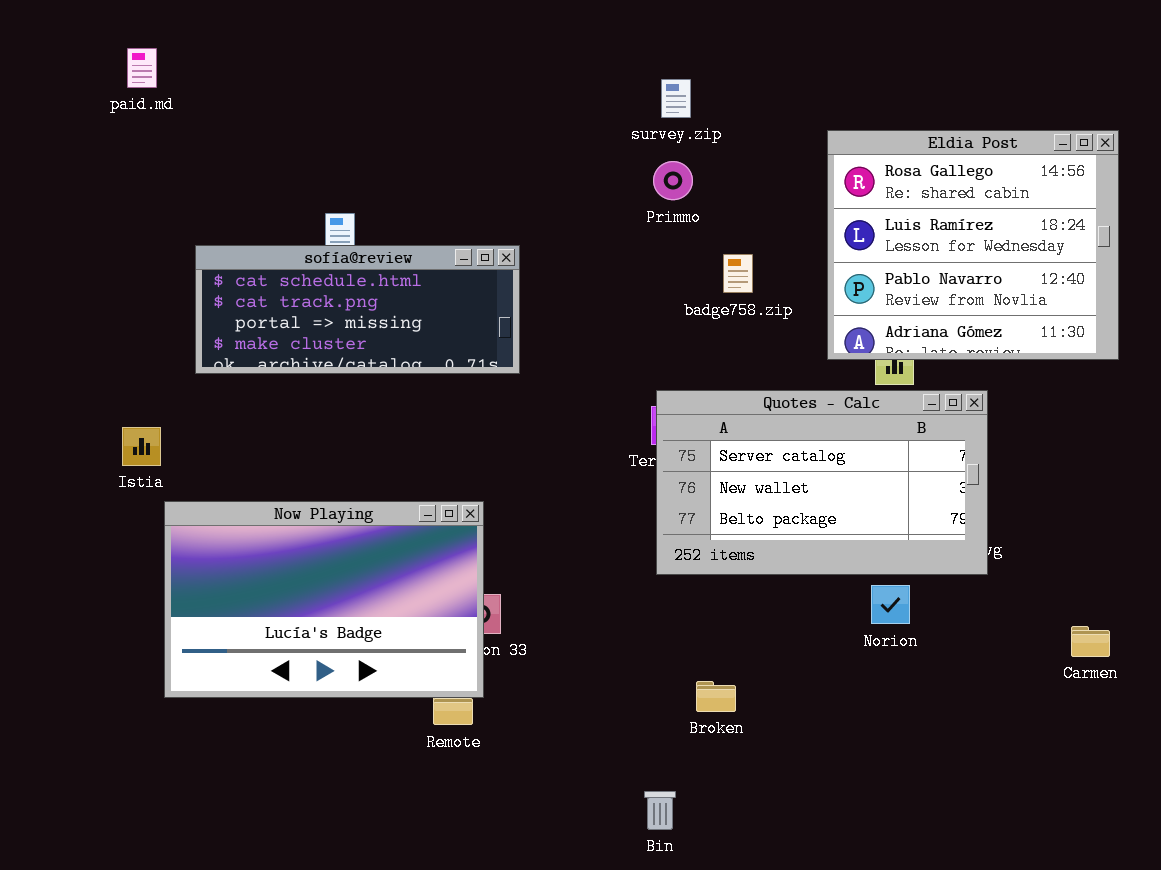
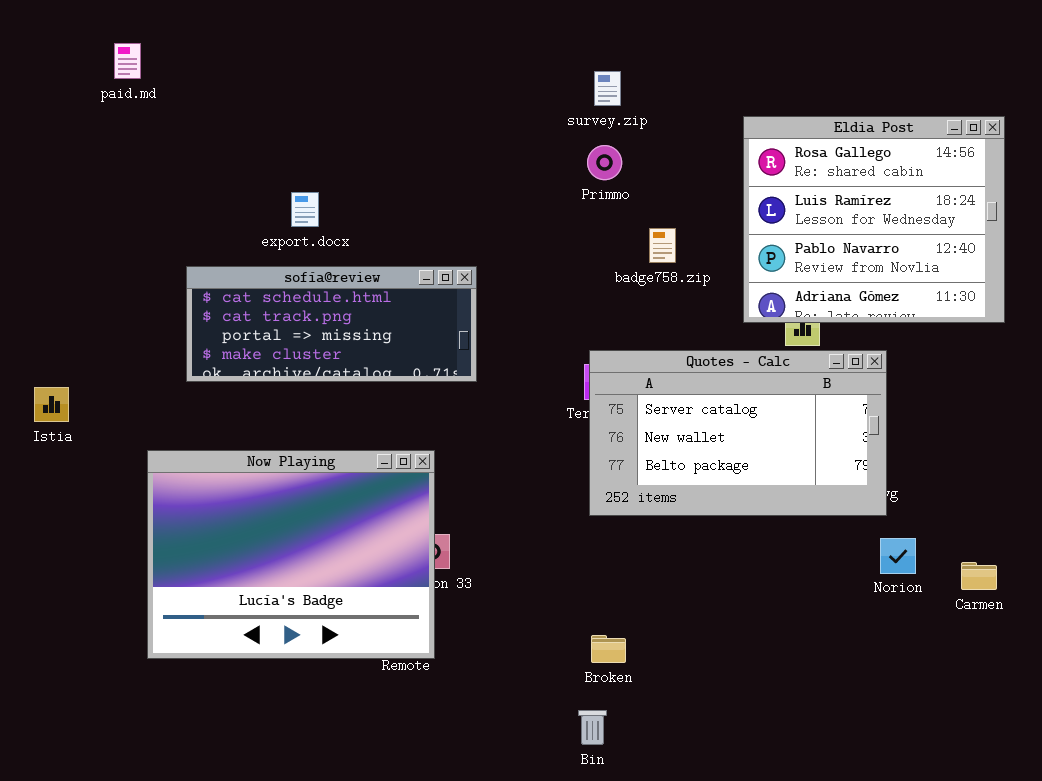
sofía@review: [195,245,520,374] -> [186,266,477,382], moved
Istia: [122,427,161,466] -> [34,387,69,422], moved
Now Playing: [164,501,484,698] -> [147,450,435,659], resized
Norion: [871,585,910,624] -> [880,538,916,574], moved
Broken: [696,681,736,712] -> [591,635,626,663], moved

